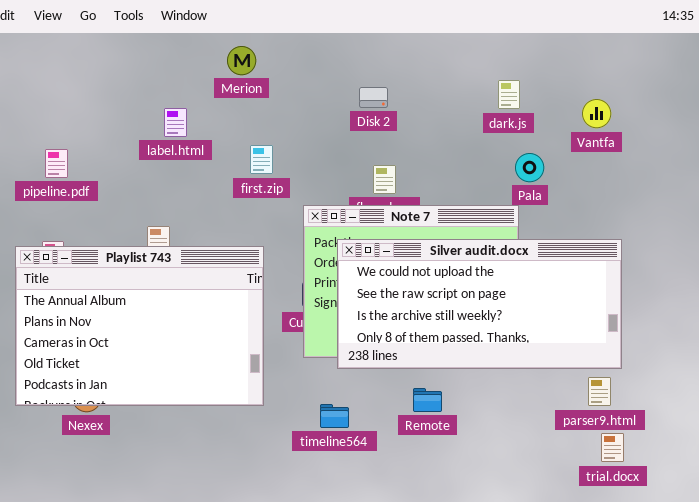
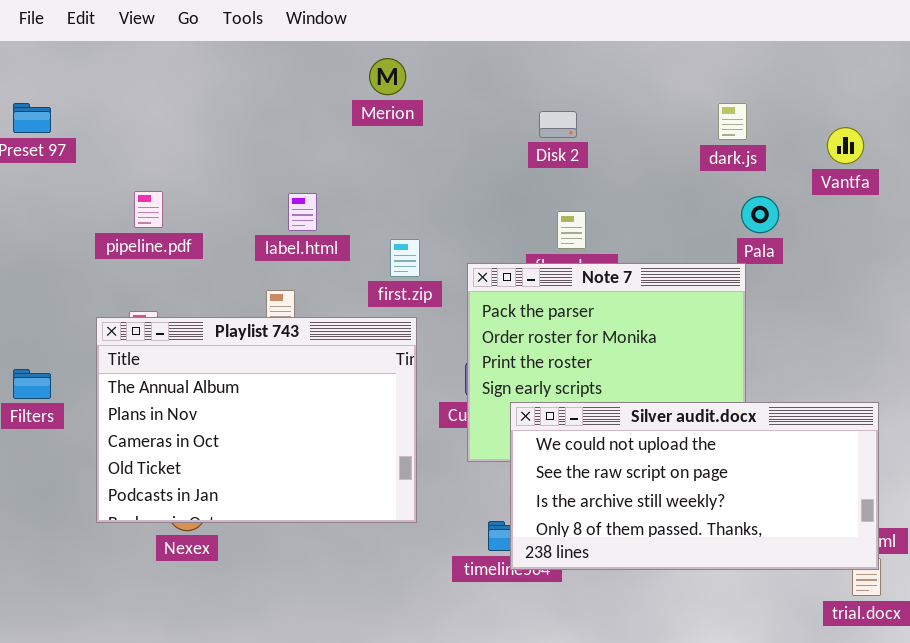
label.html: [164,108,187,137] -> [288,193,317,231], moved
first.zip: [250,145,273,174] -> [390,239,420,277], moved
Silver audit.docx: [337,239,622,369] -> [510,402,879,570], moved

